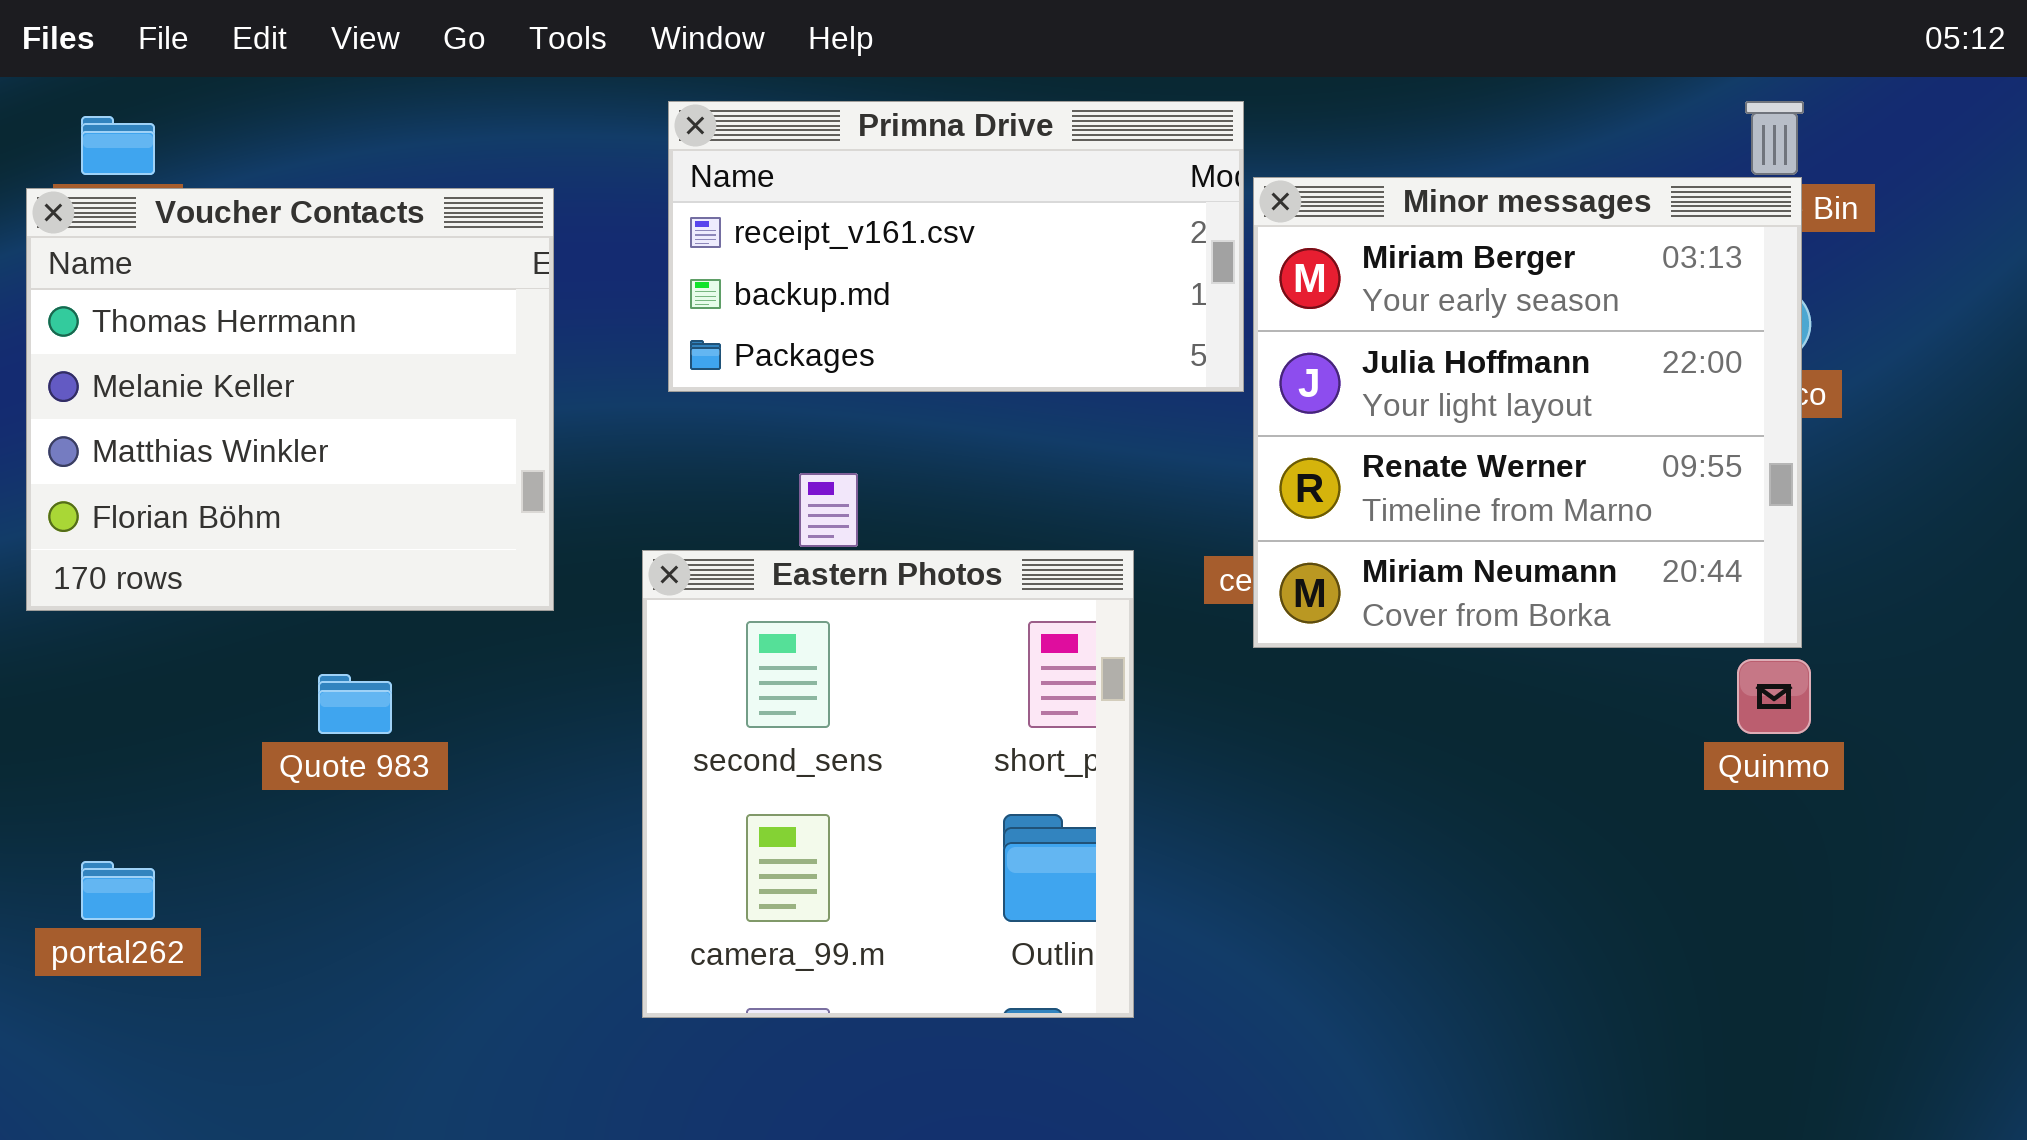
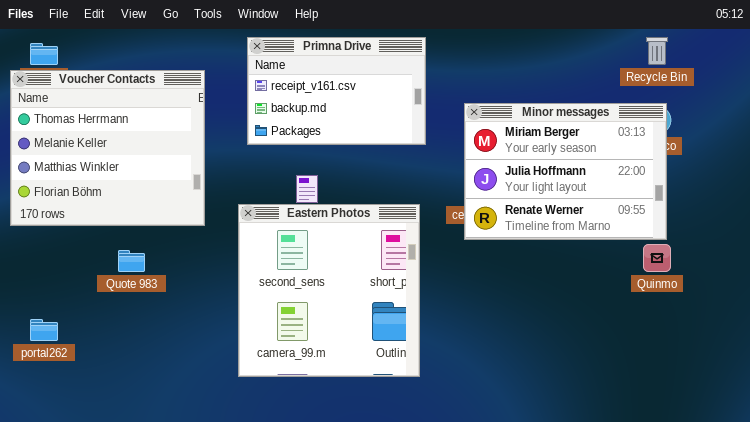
Primna Drive: [668,101,1244,392] -> [247,37,426,145], resized
Minor messages: [1253,177,1802,648] -> [464,103,667,240], resized

